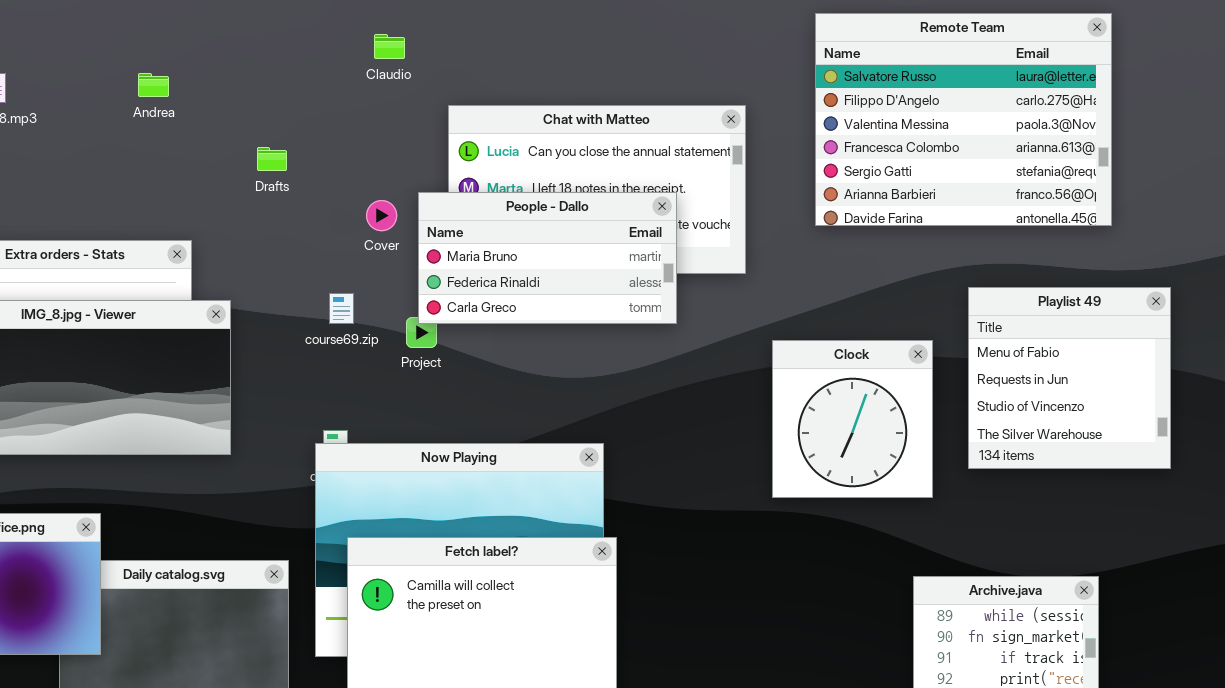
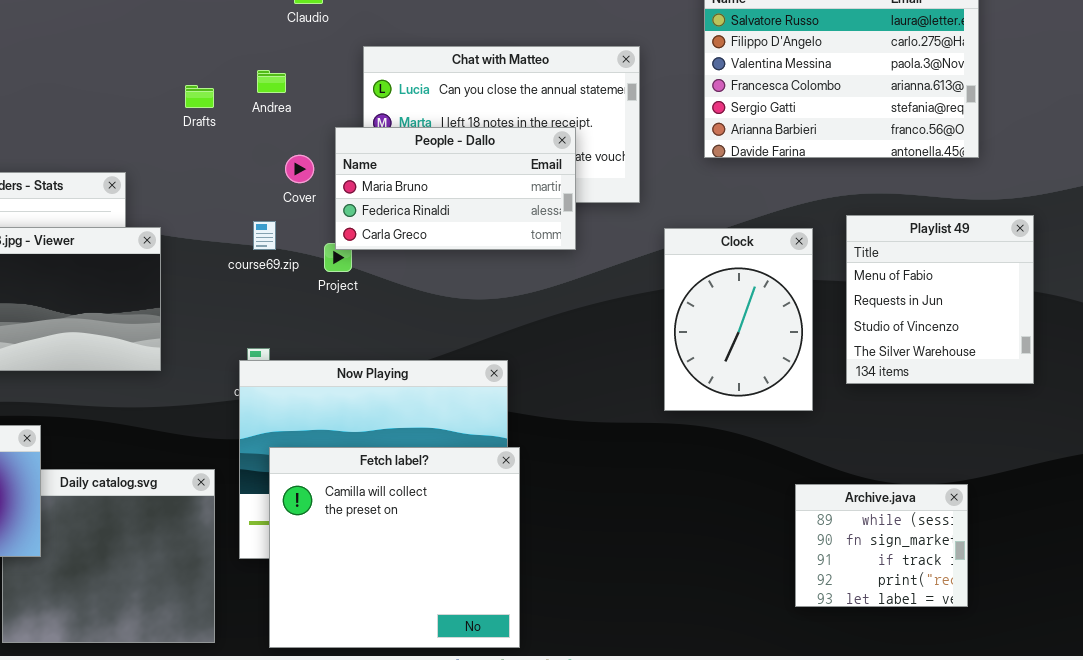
Andrea: [138,73,169,97] -> [257,70,286,93], moved
Cover: [366,200,397,231] -> [285,155,314,183], moved
Clock: [772,340,933,498] -> [664,228,813,411], resized

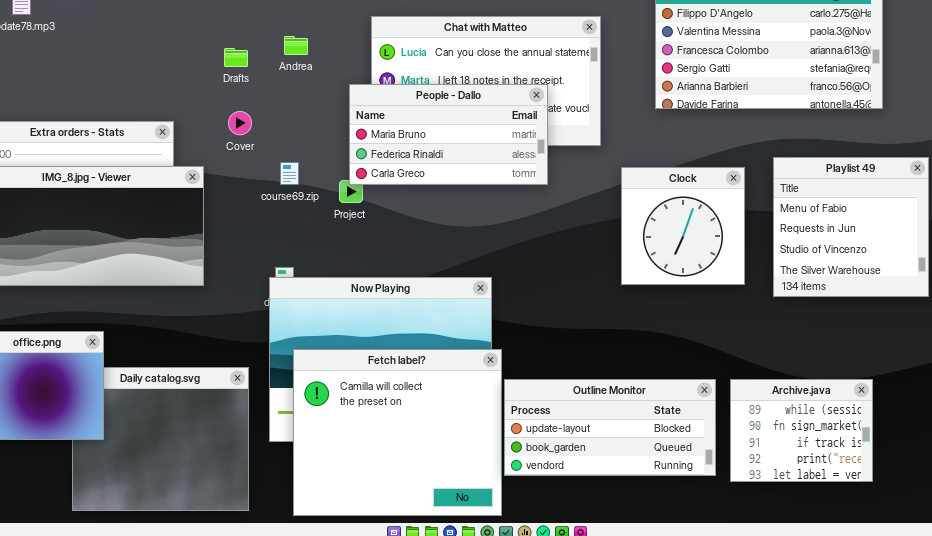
Cover: [285,155,314,183] -> [228,111,252,135], moved
Clock: [664,228,813,411] -> [621,167,745,285], resized
Outline Monitor: none -> [504,379,716,476], opened

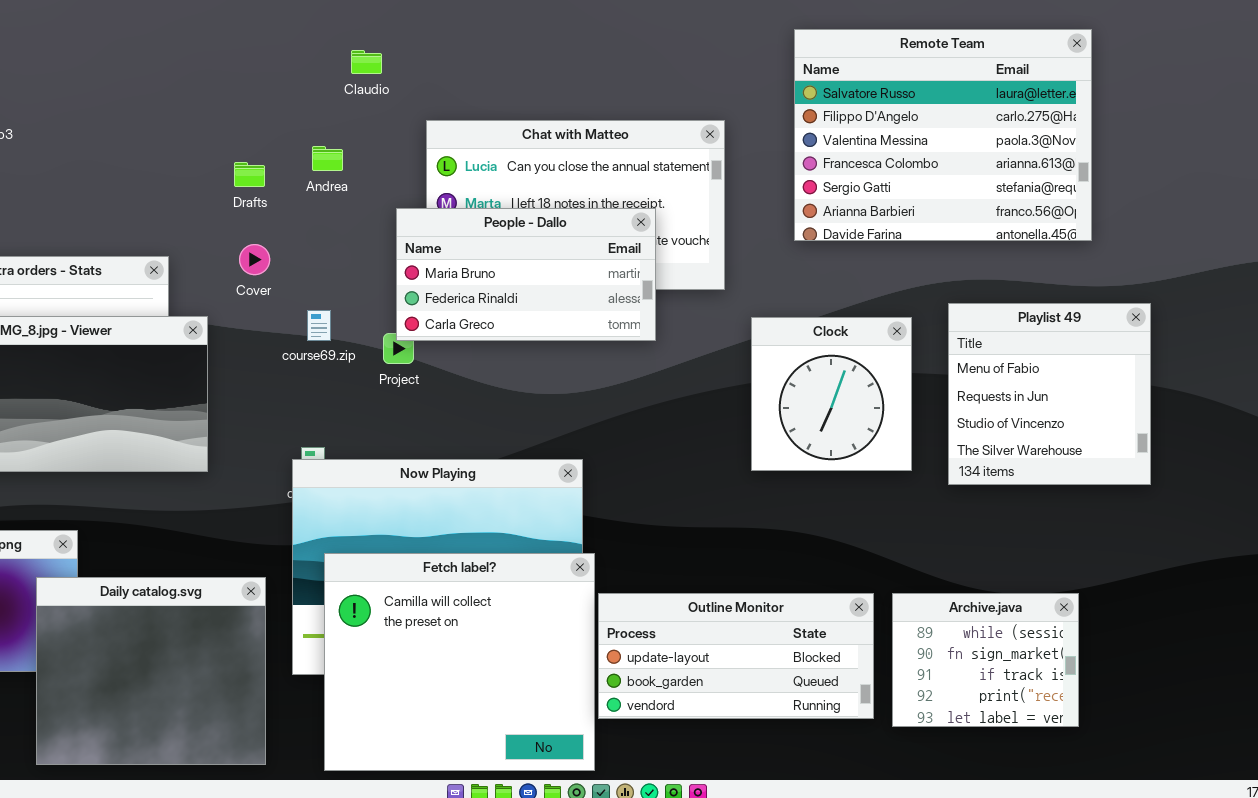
Daily catalog.svg: [72,367,249,511] -> [36,577,266,765], raised

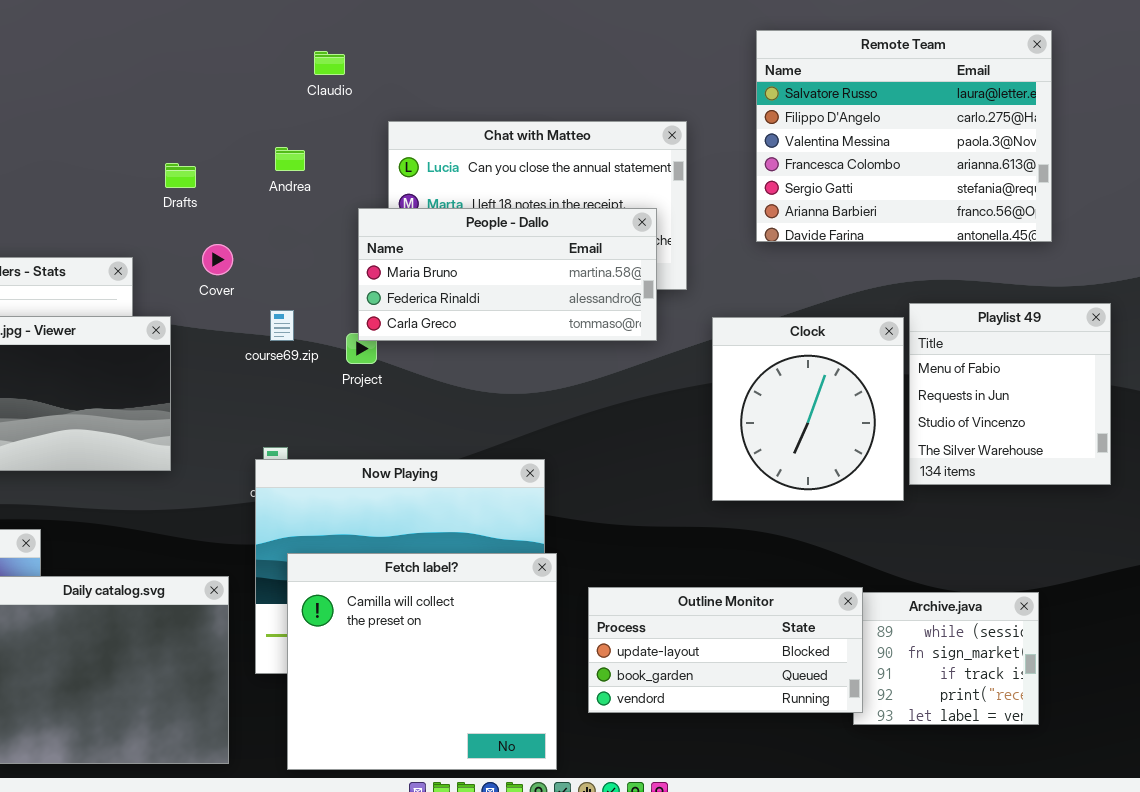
Drafts: [234,162,265,187] -> [165,163,196,188], moved
People - Dallo: [396,208,656,341] -> [358,208,657,341], resized
Clock: [751,317,912,471] -> [712,317,904,501], resized
Outline Monitor: [598,593,874,719] -> [588,587,863,713], moved

